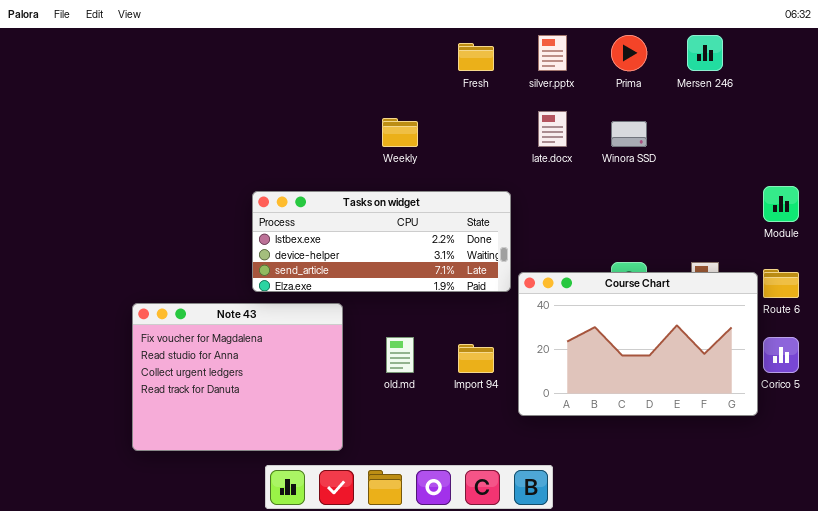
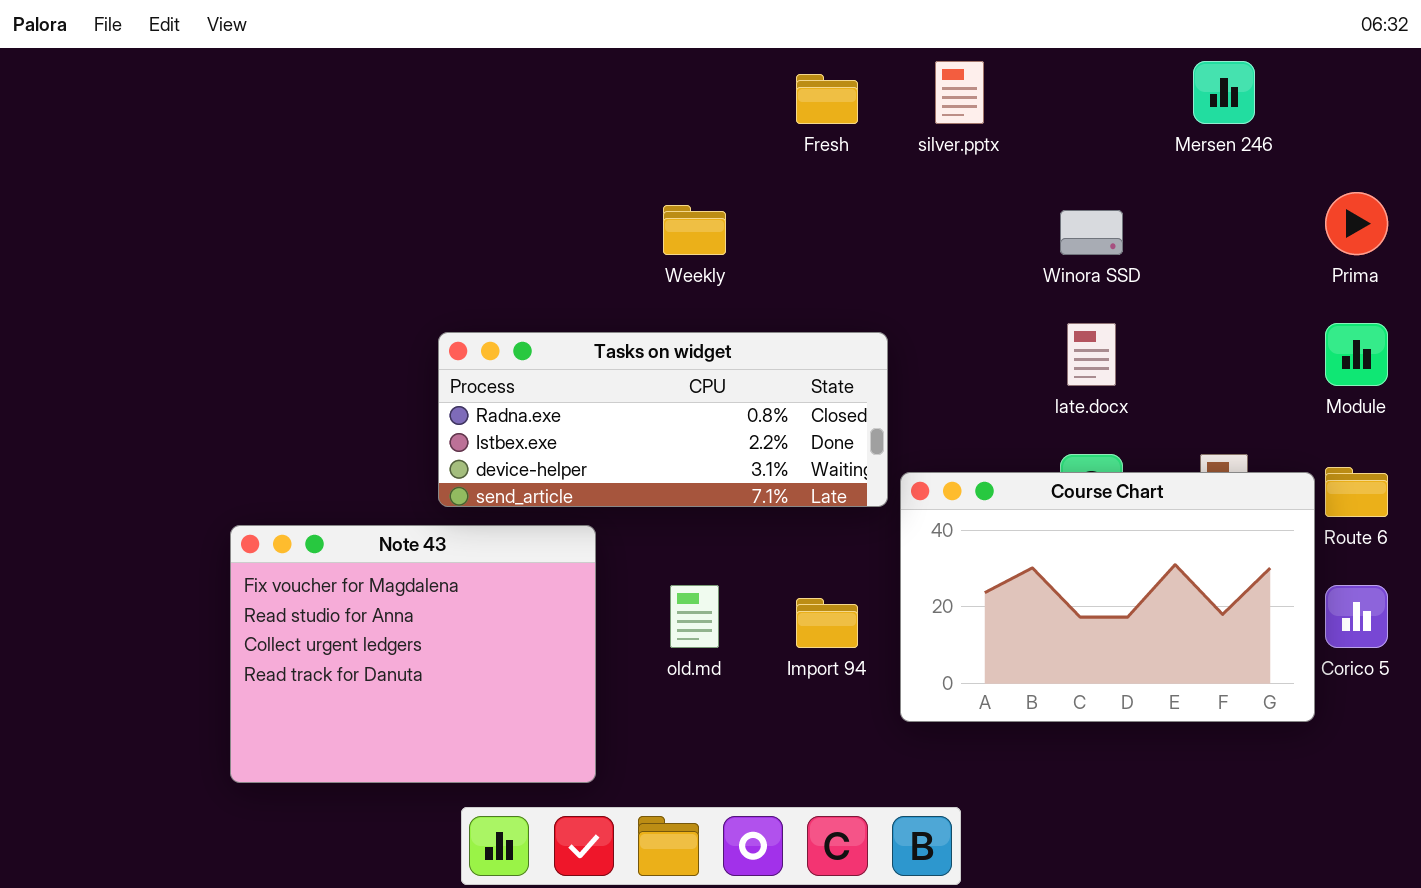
Prima: [611,35,647,71] -> [1325,192,1388,255], moved
late.docx: [538,111,567,147] -> [1067,323,1116,386], moved
Tasks on widget: [252,191,511,292] -> [438,332,888,507], scrolled up 1 row

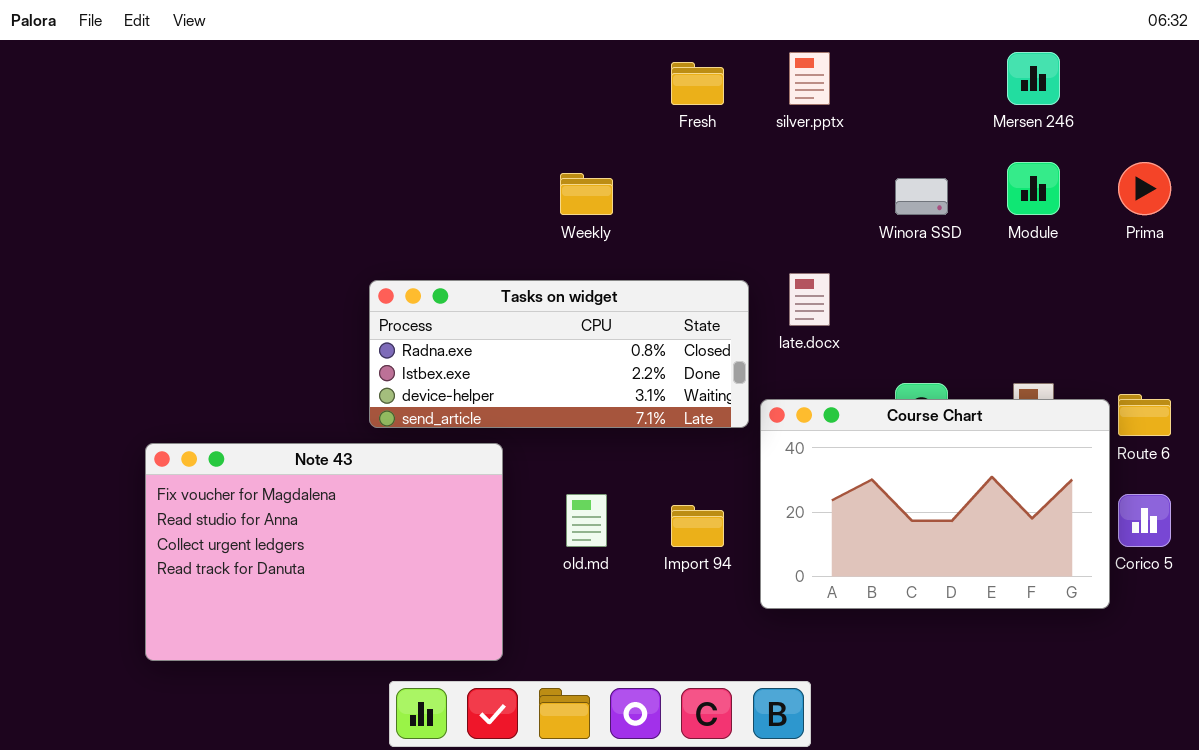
late.docx: [1067,323,1116,386] -> [789,273,830,326], moved
Module: [1325,323,1388,386] -> [1007,162,1060,215], moved
Note 43: [230,525,596,783] -> [145,443,503,661], resized

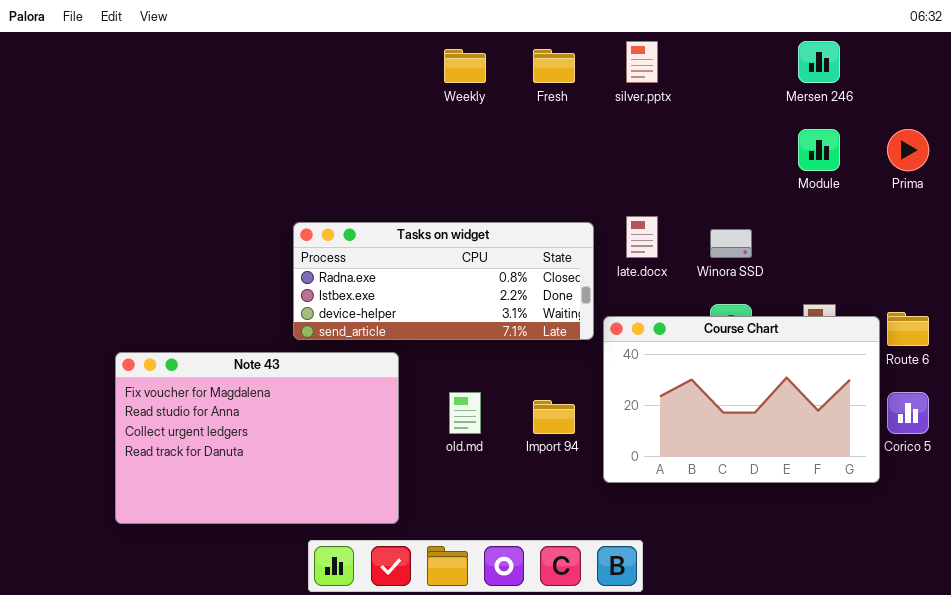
Weekly: [560,173,613,215] -> [444,49,486,83], moved
Winora SSD: [895,178,948,215] -> [710,229,752,258], moved

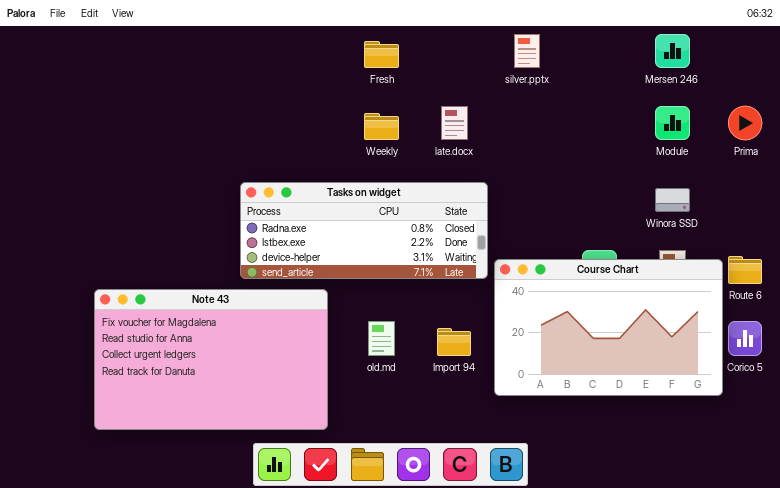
Weekly: [444,49,486,83] -> [364,113,399,140], moved
Fresh: [533,49,575,83] -> [364,41,399,68], moved
late.docx: [626,216,658,258] -> [441,106,468,140], moved
Winora SSD: [710,229,752,258] -> [655,188,690,212], moved

